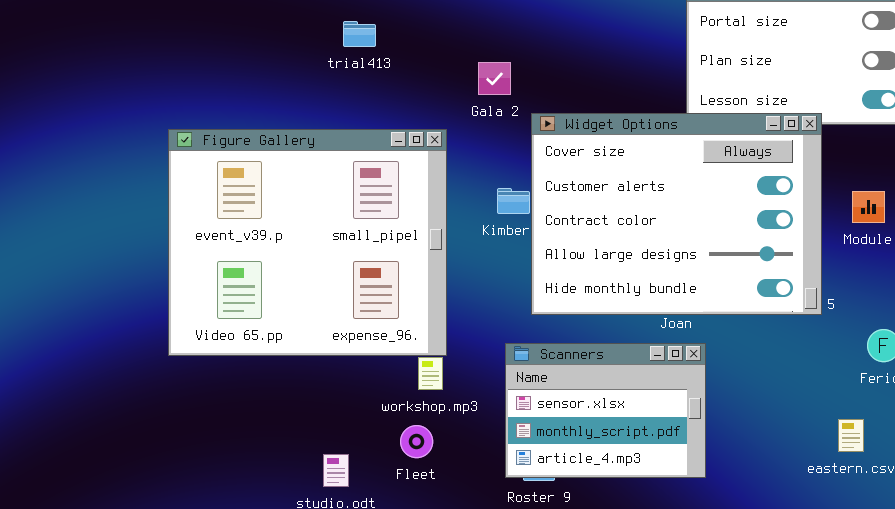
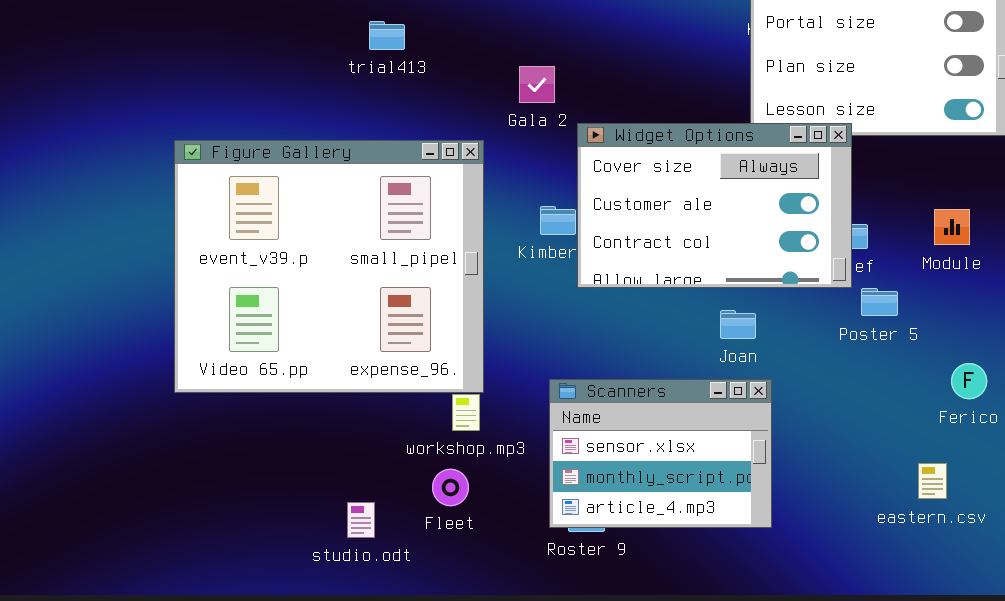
Widget Options: [531,113,822,315] -> [577,123,852,288], resized

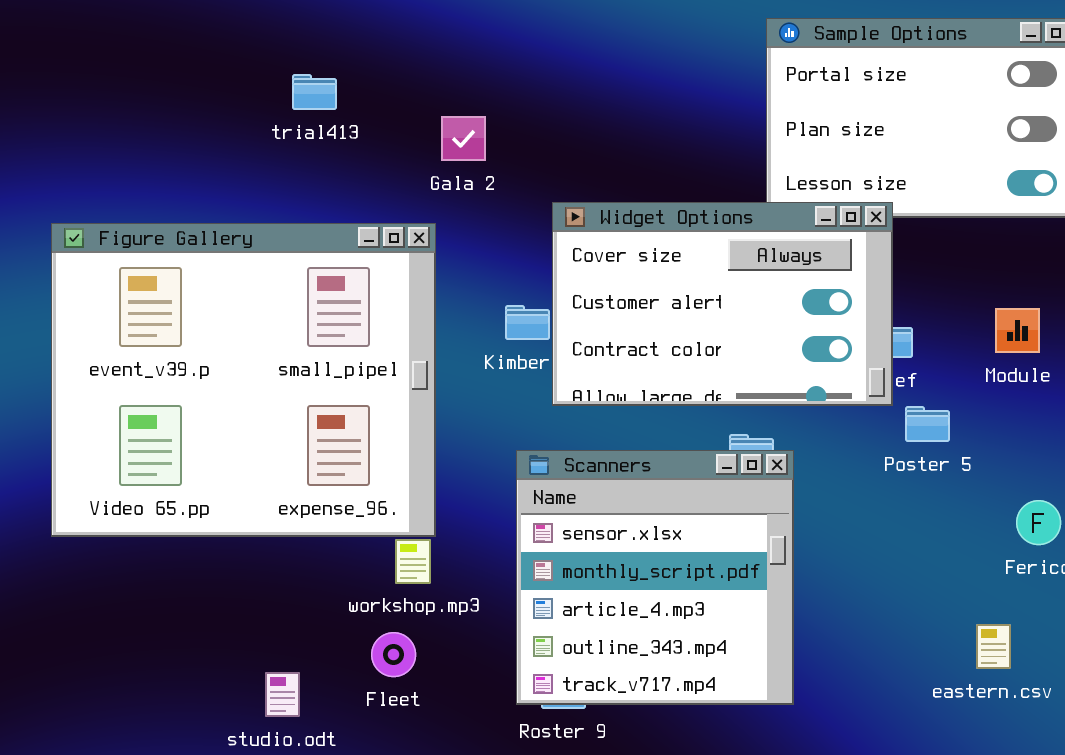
Gala 2: [519,66,555,103] -> [441,116,486,161], moved
Scanners: [549,379,772,528] -> [516,450,794,705], resized

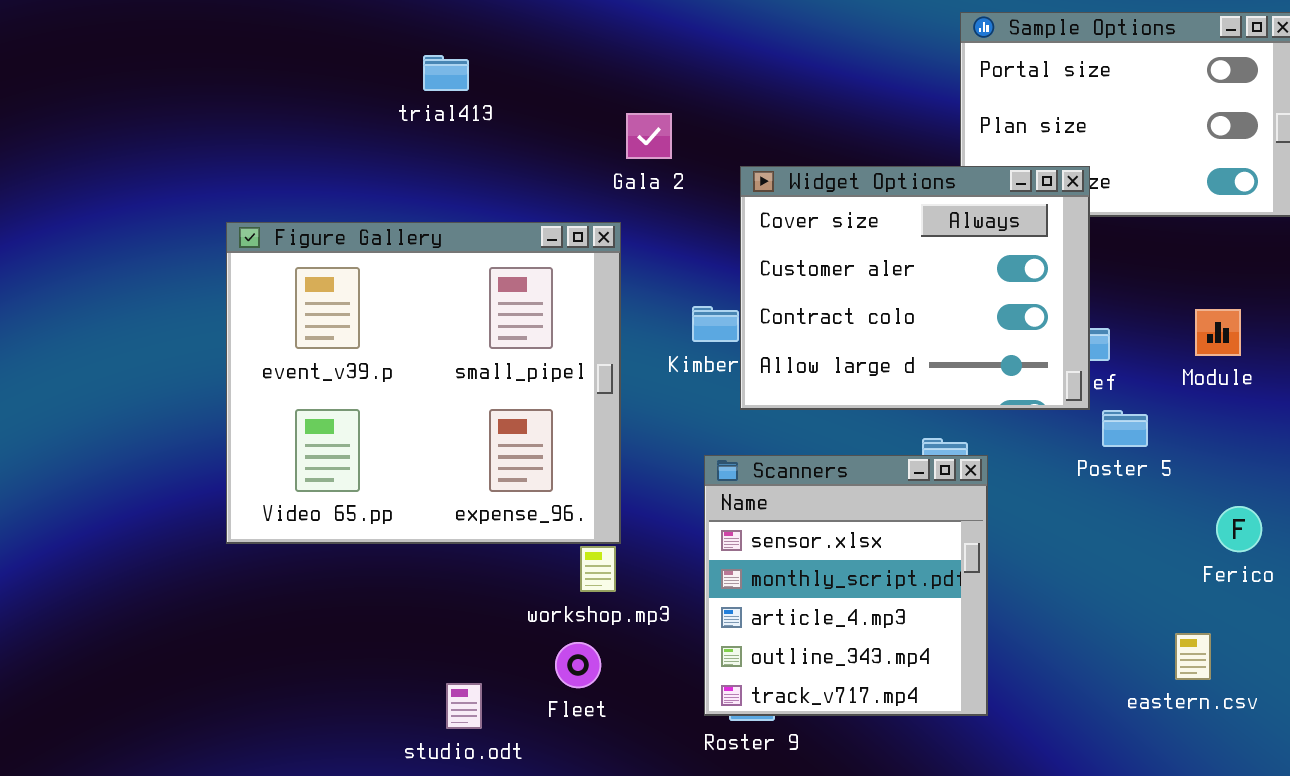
trial413: [292,74,337,110] -> [423,55,469,91], moved
Widget Options: [552,202,893,406] -> [740,166,1090,410], resized

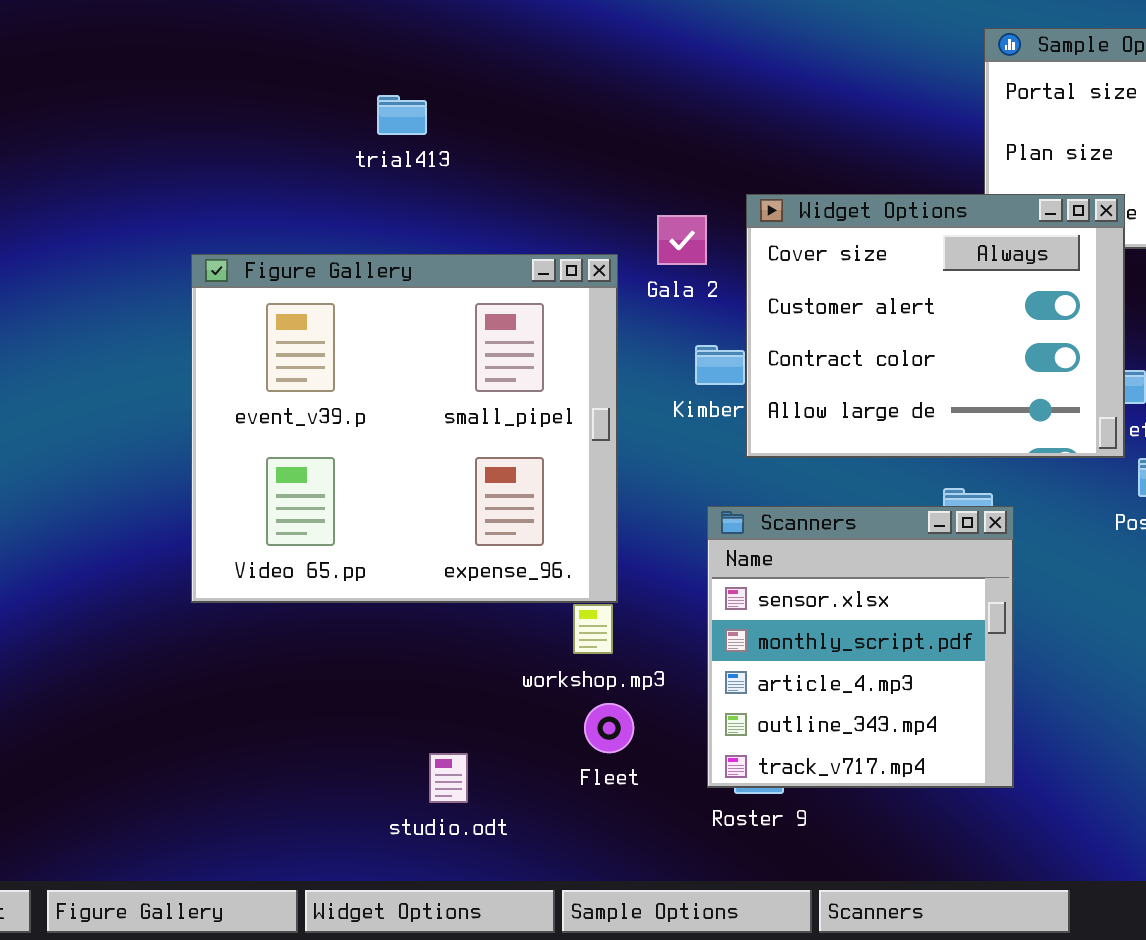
trial413: [423,55,469,91] -> [377,95,427,135], moved
Gala 2: [626,113,672,159] -> [657,215,707,265], moved
Fleet: [555,642,601,688] -> [584,703,634,753], moved

